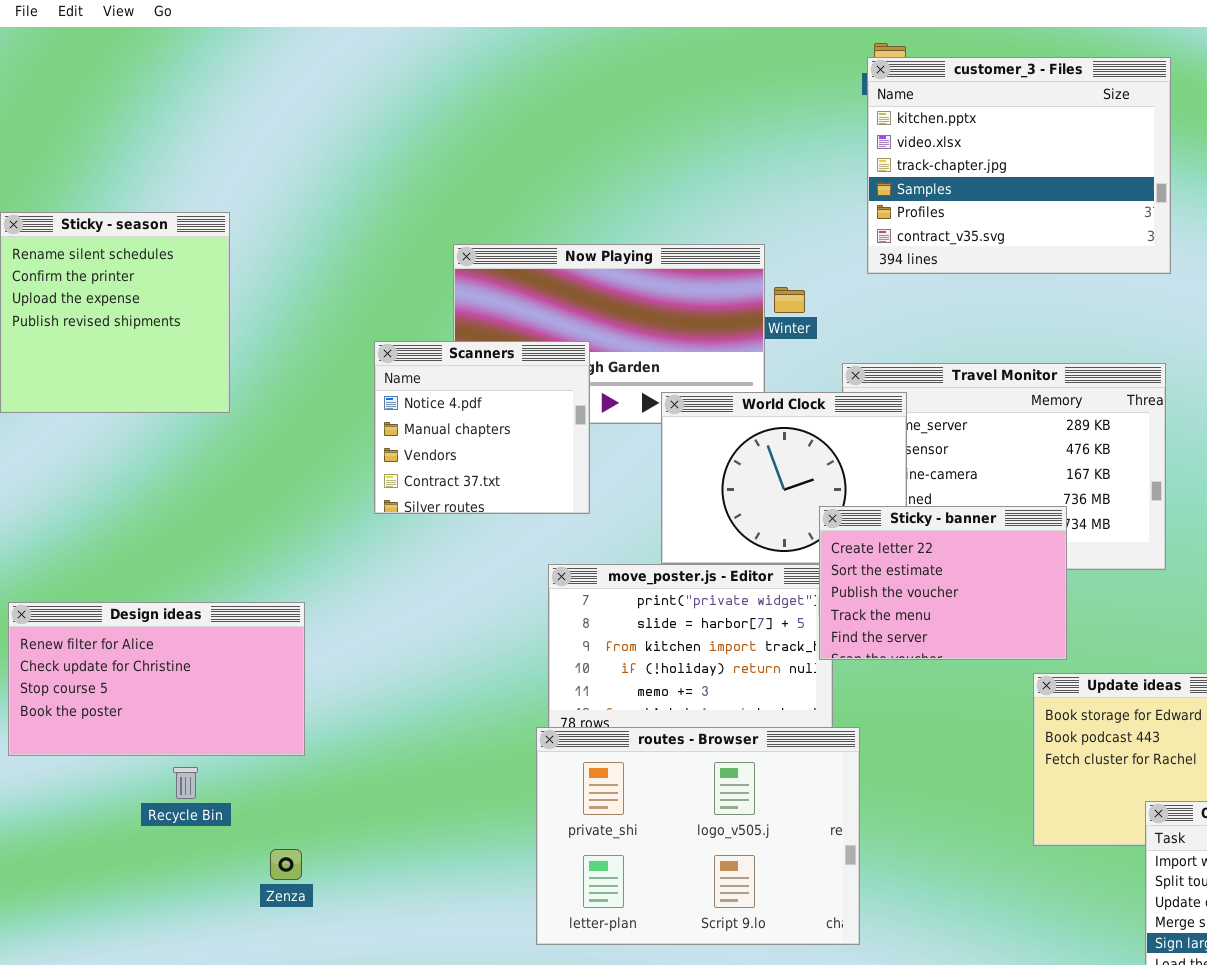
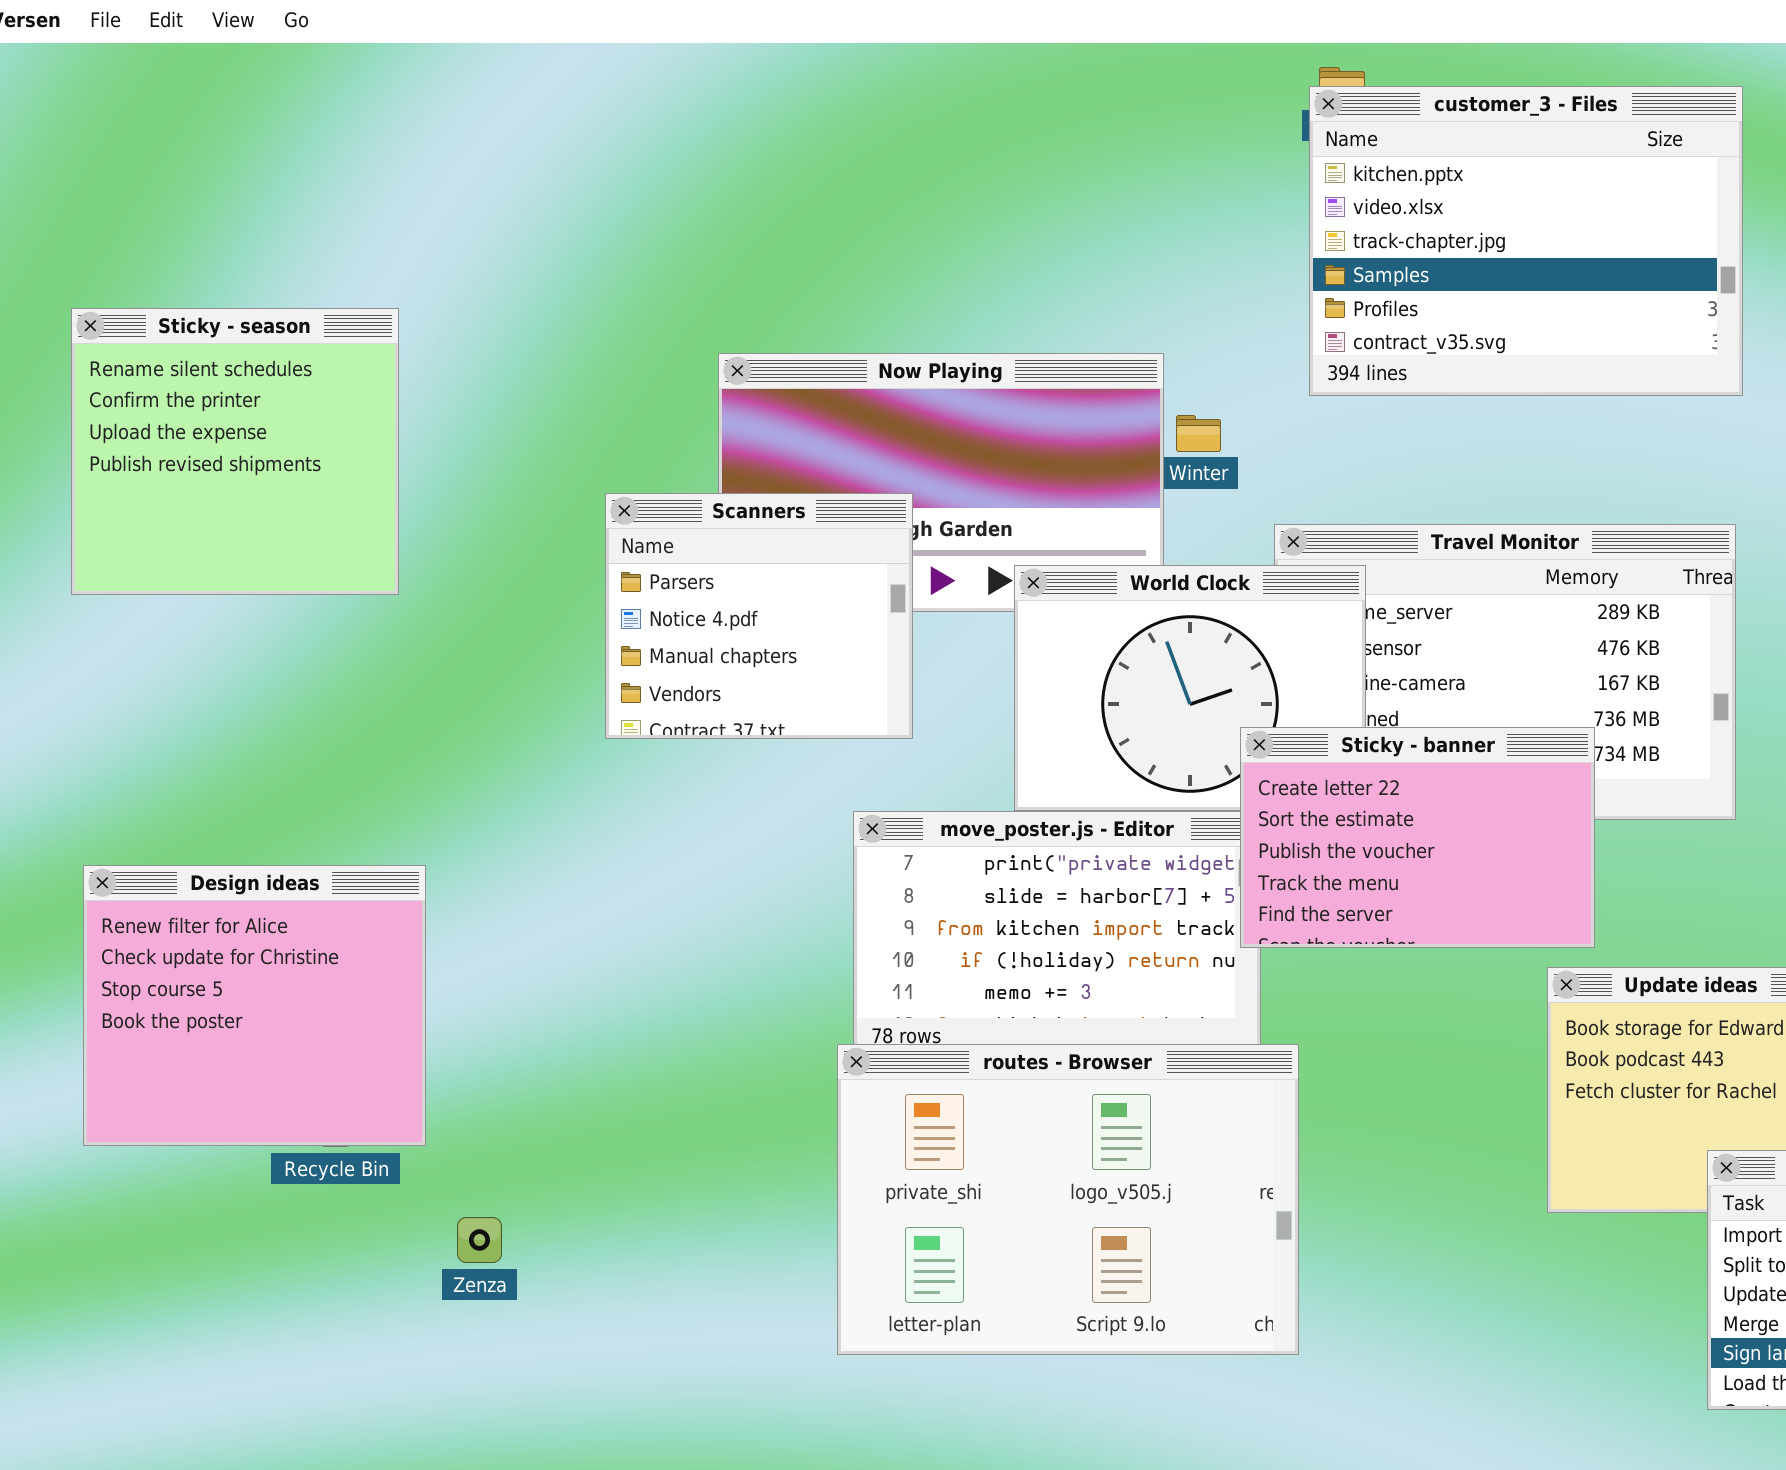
Scanners: [374,341,590,514] -> [605,493,913,739], scrolled up 1 row
Design ideas: [8,602,305,756] -> [83,865,426,1146], resized

